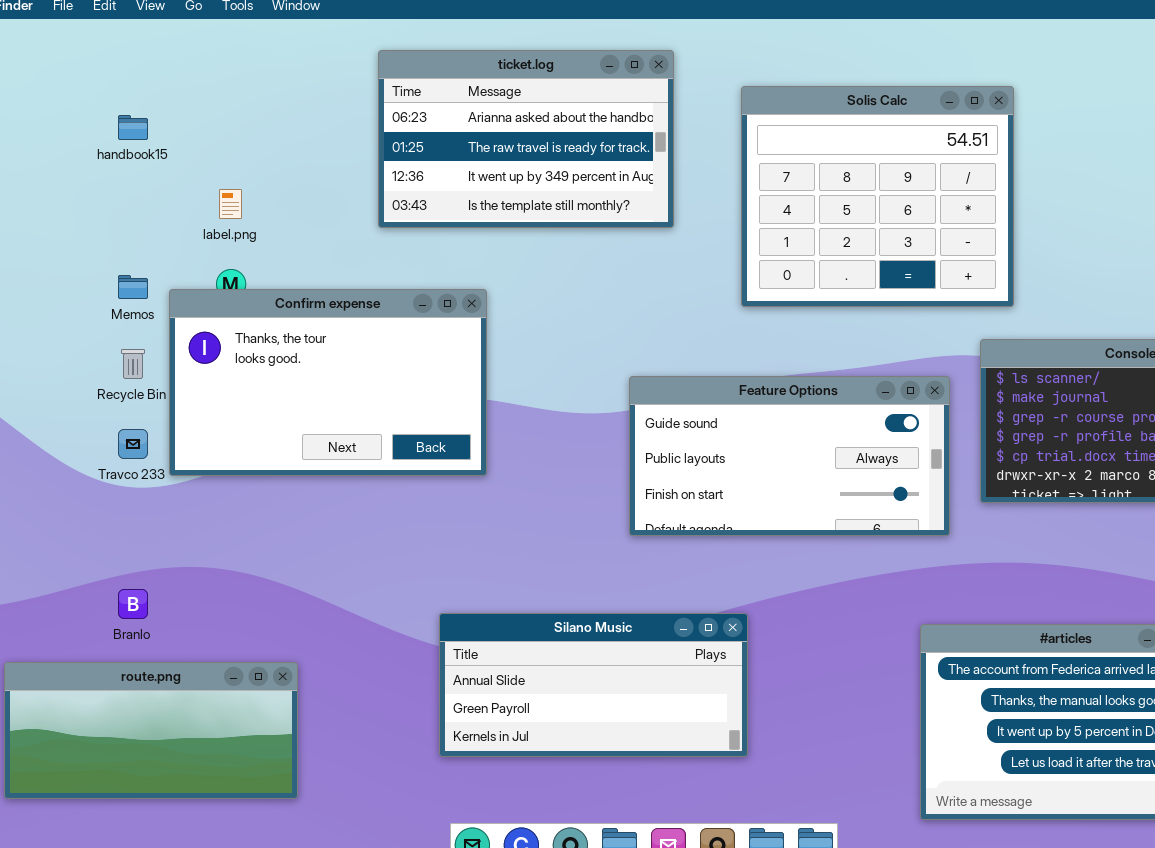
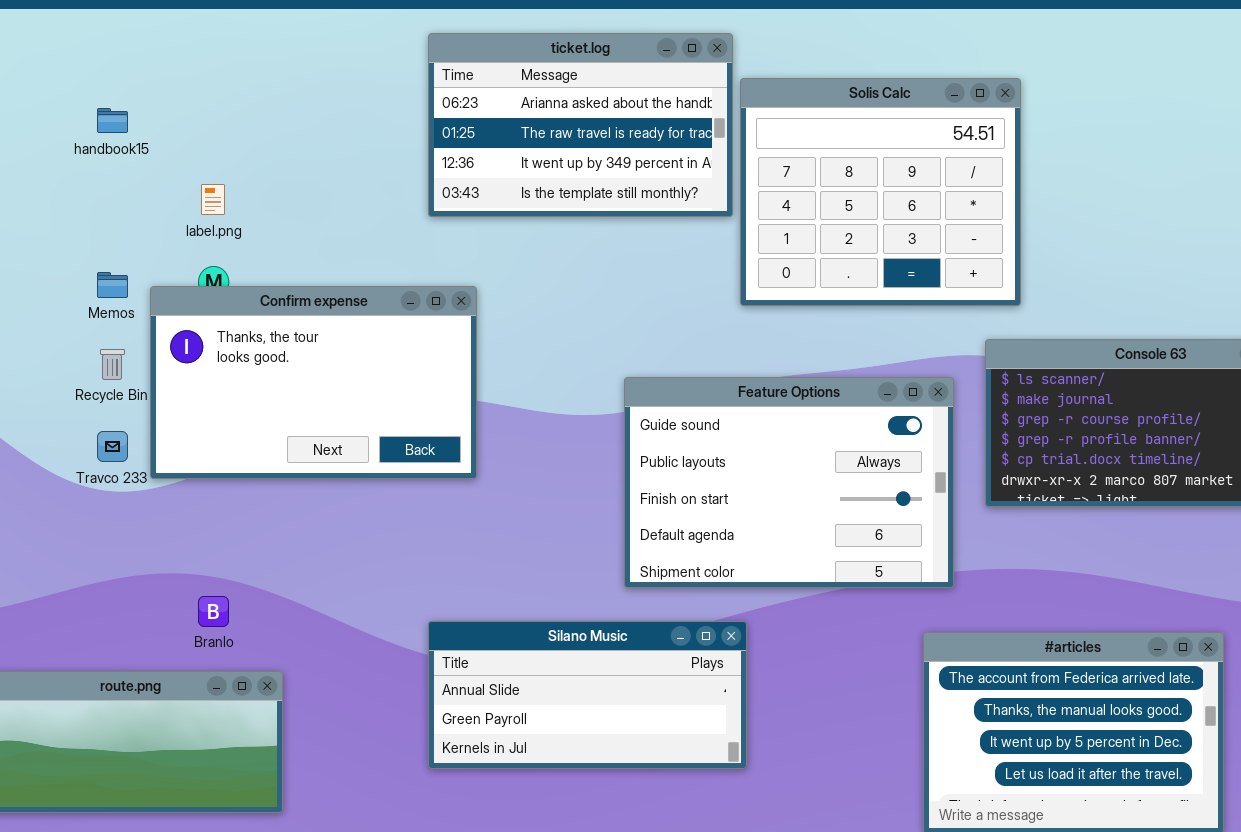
ticket.log: [378,50,674,228] -> [428,33,733,217], moved
Feature Options: [629,376,950,536] -> [624,377,954,588], resized
Branlo: [118,589,148,619] -> [198,596,229,627], moved

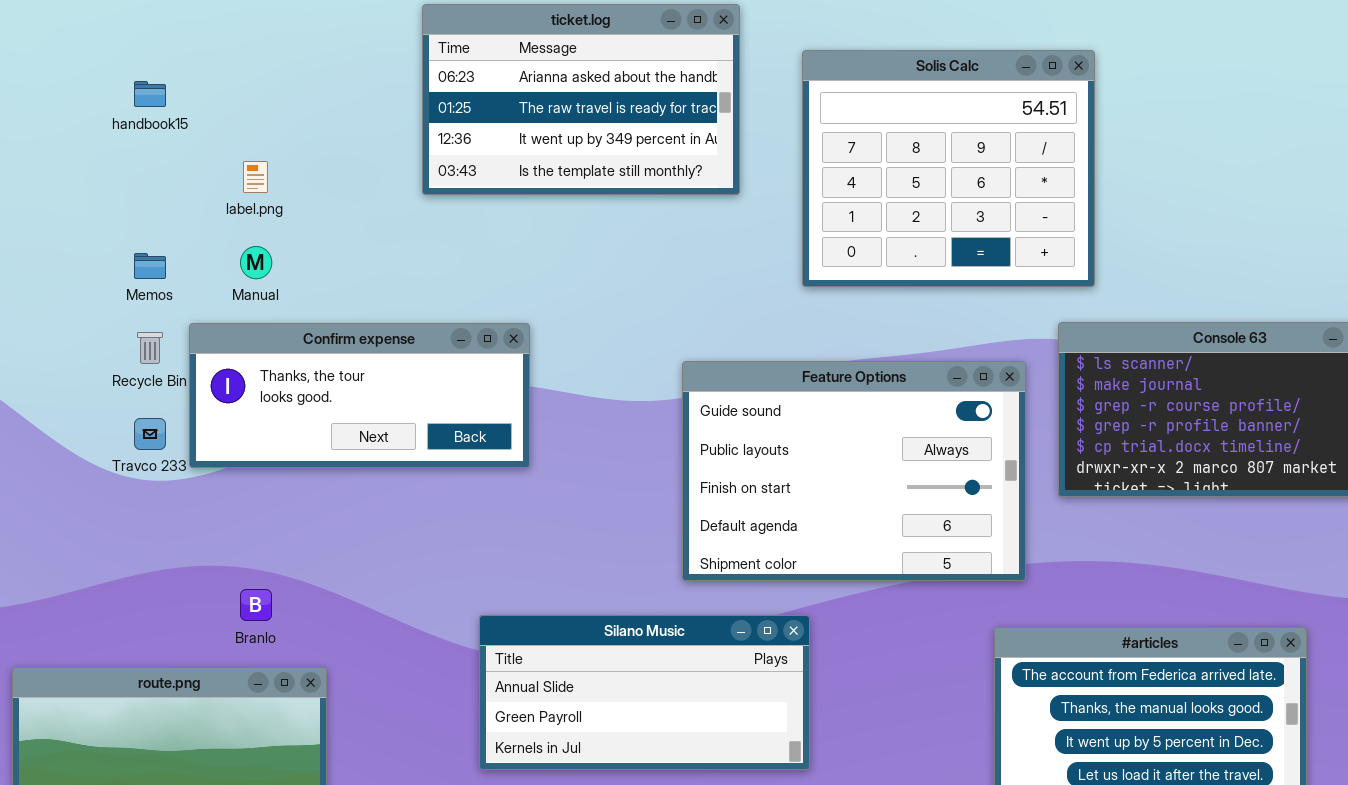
ticket.log: [428,33,733,217] -> [422,4,740,195], moved
Confirm expense: [150,286,477,479] -> [189,323,530,468], resized

